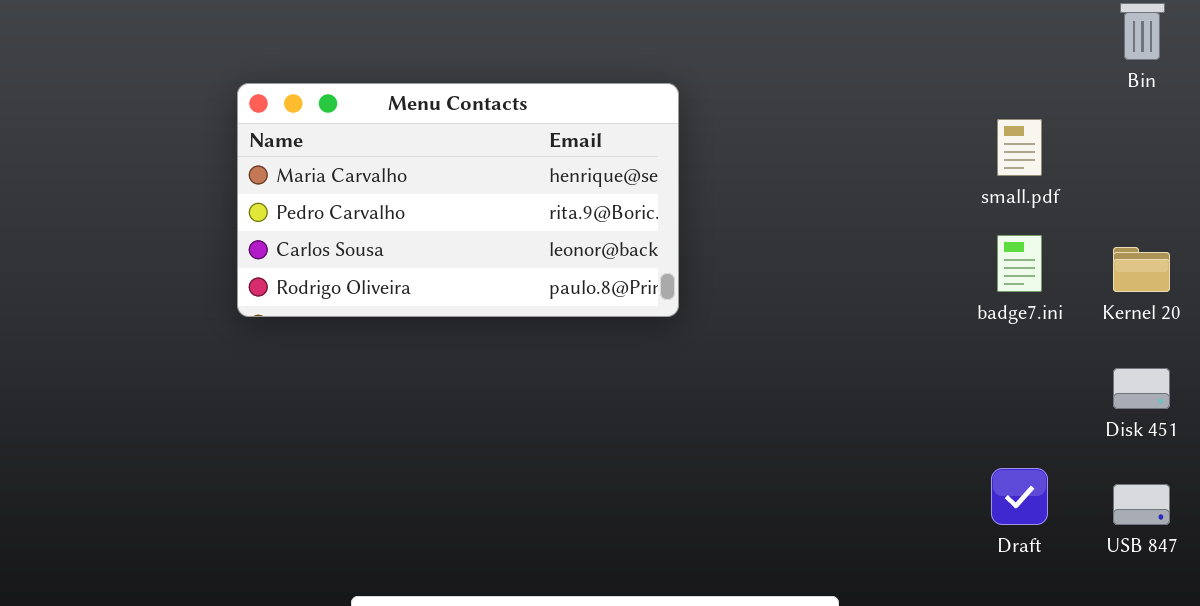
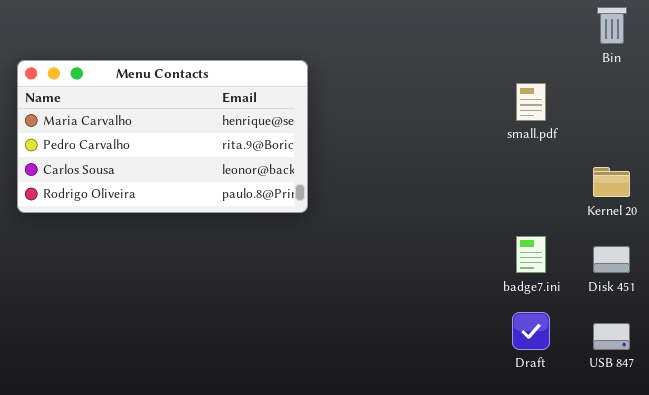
badge7.ini: [997,235,1042,292] -> [516,236,546,273], moved

